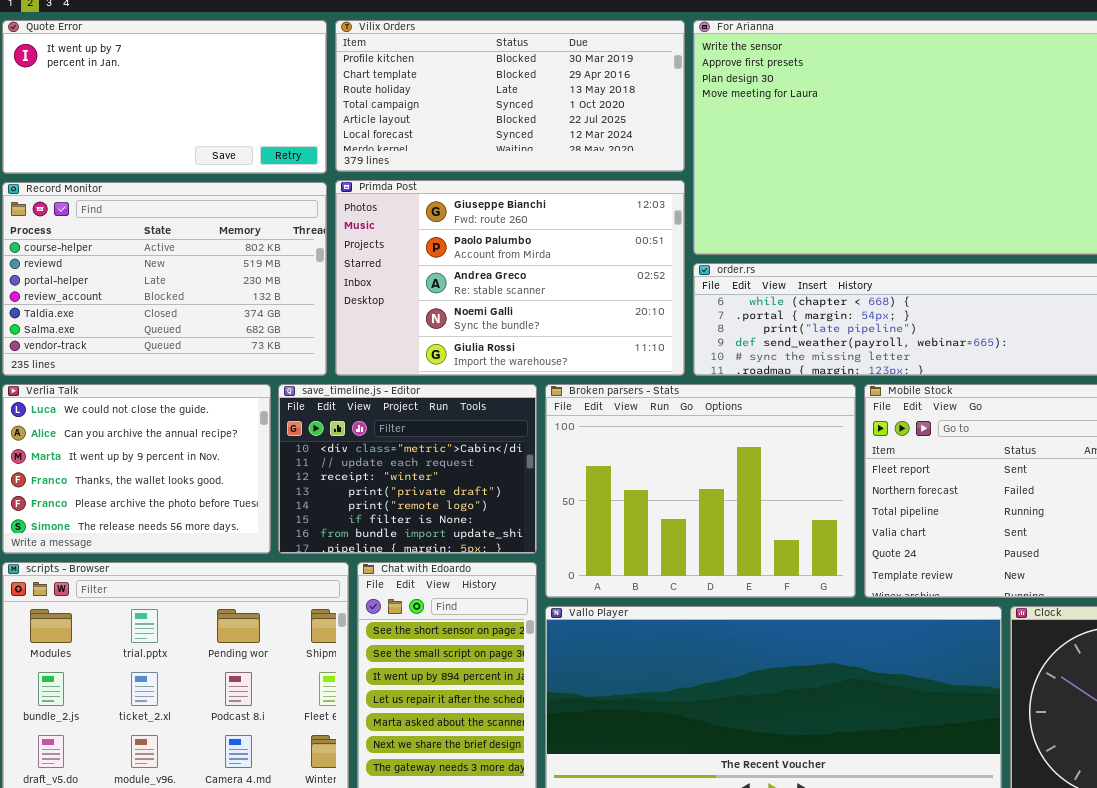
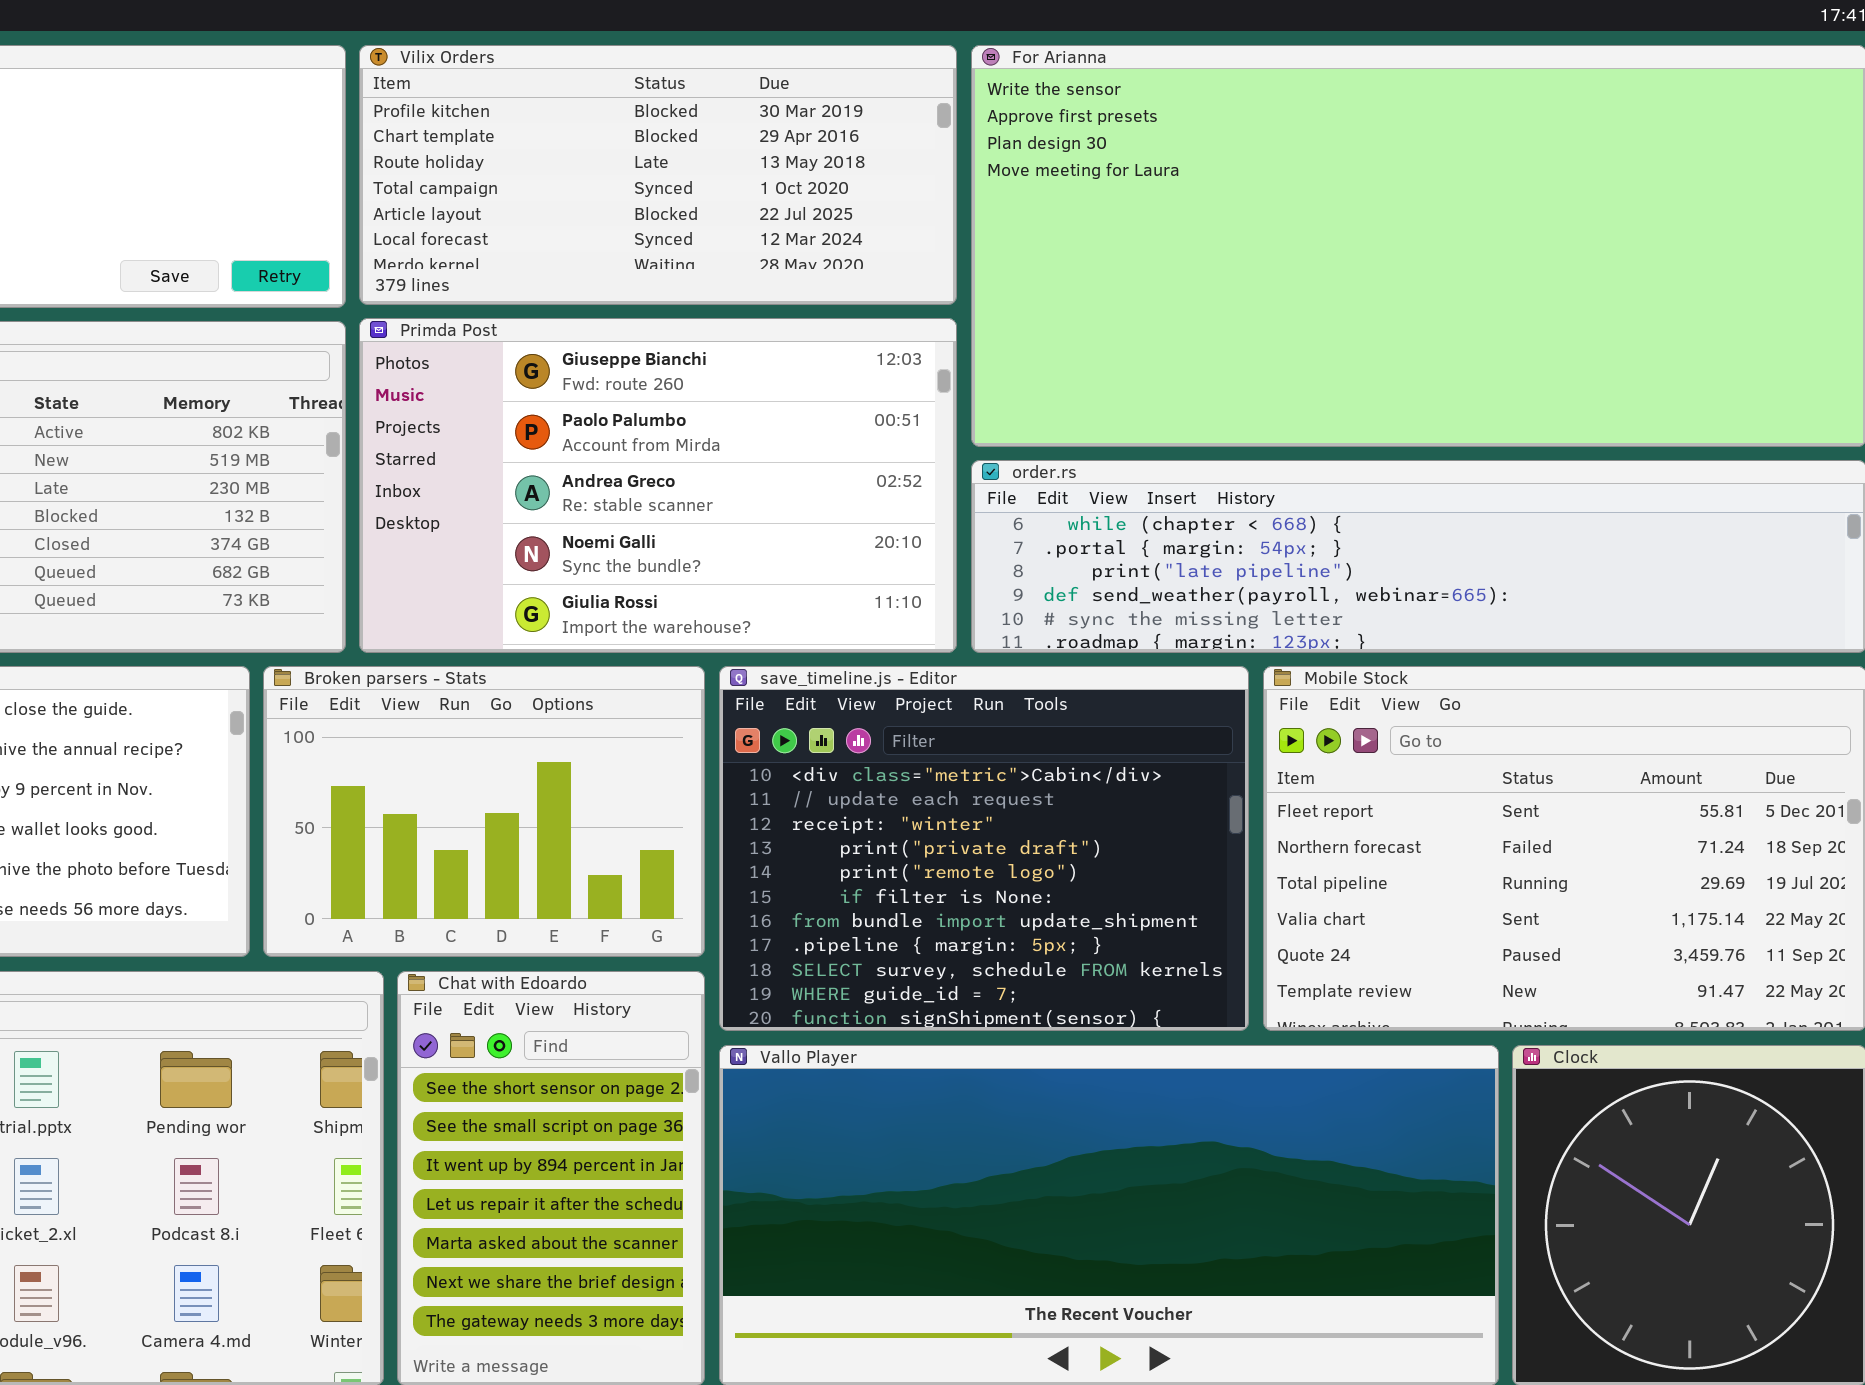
save_timeline.js - Editor: [278,384,537,554] -> [719,666,1249,1031], moved, resized
Broken parsers - Stats: [545,384,856,598] -> [263,666,705,957], moved, resized

